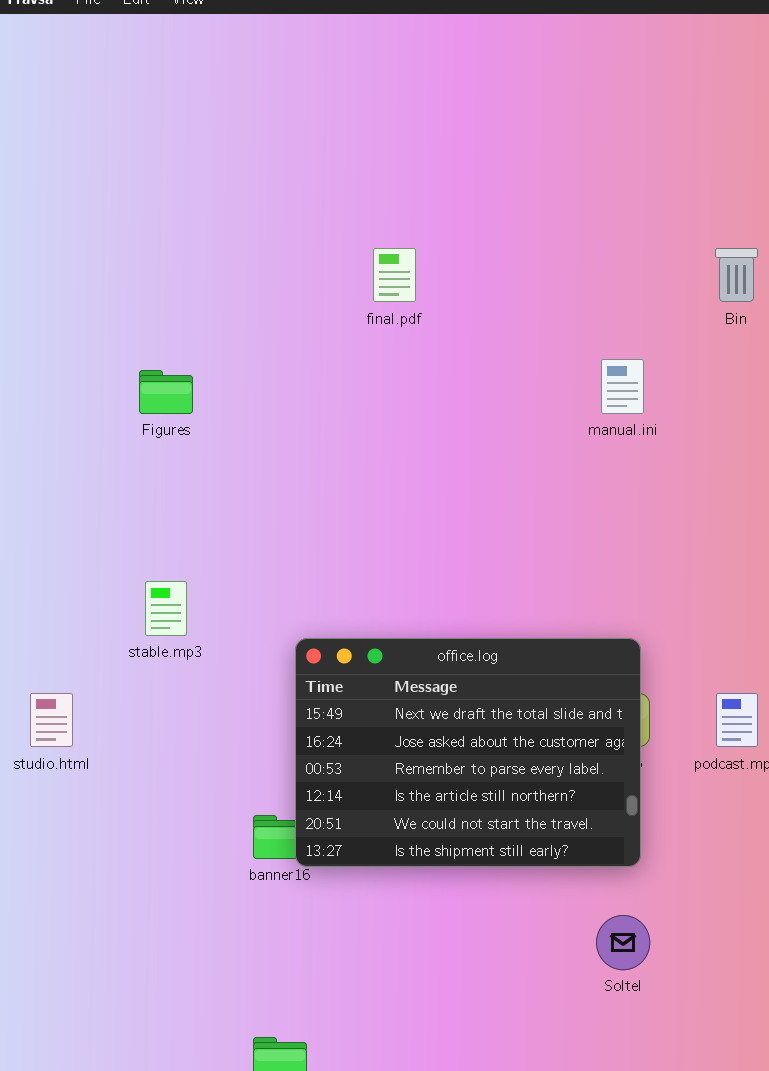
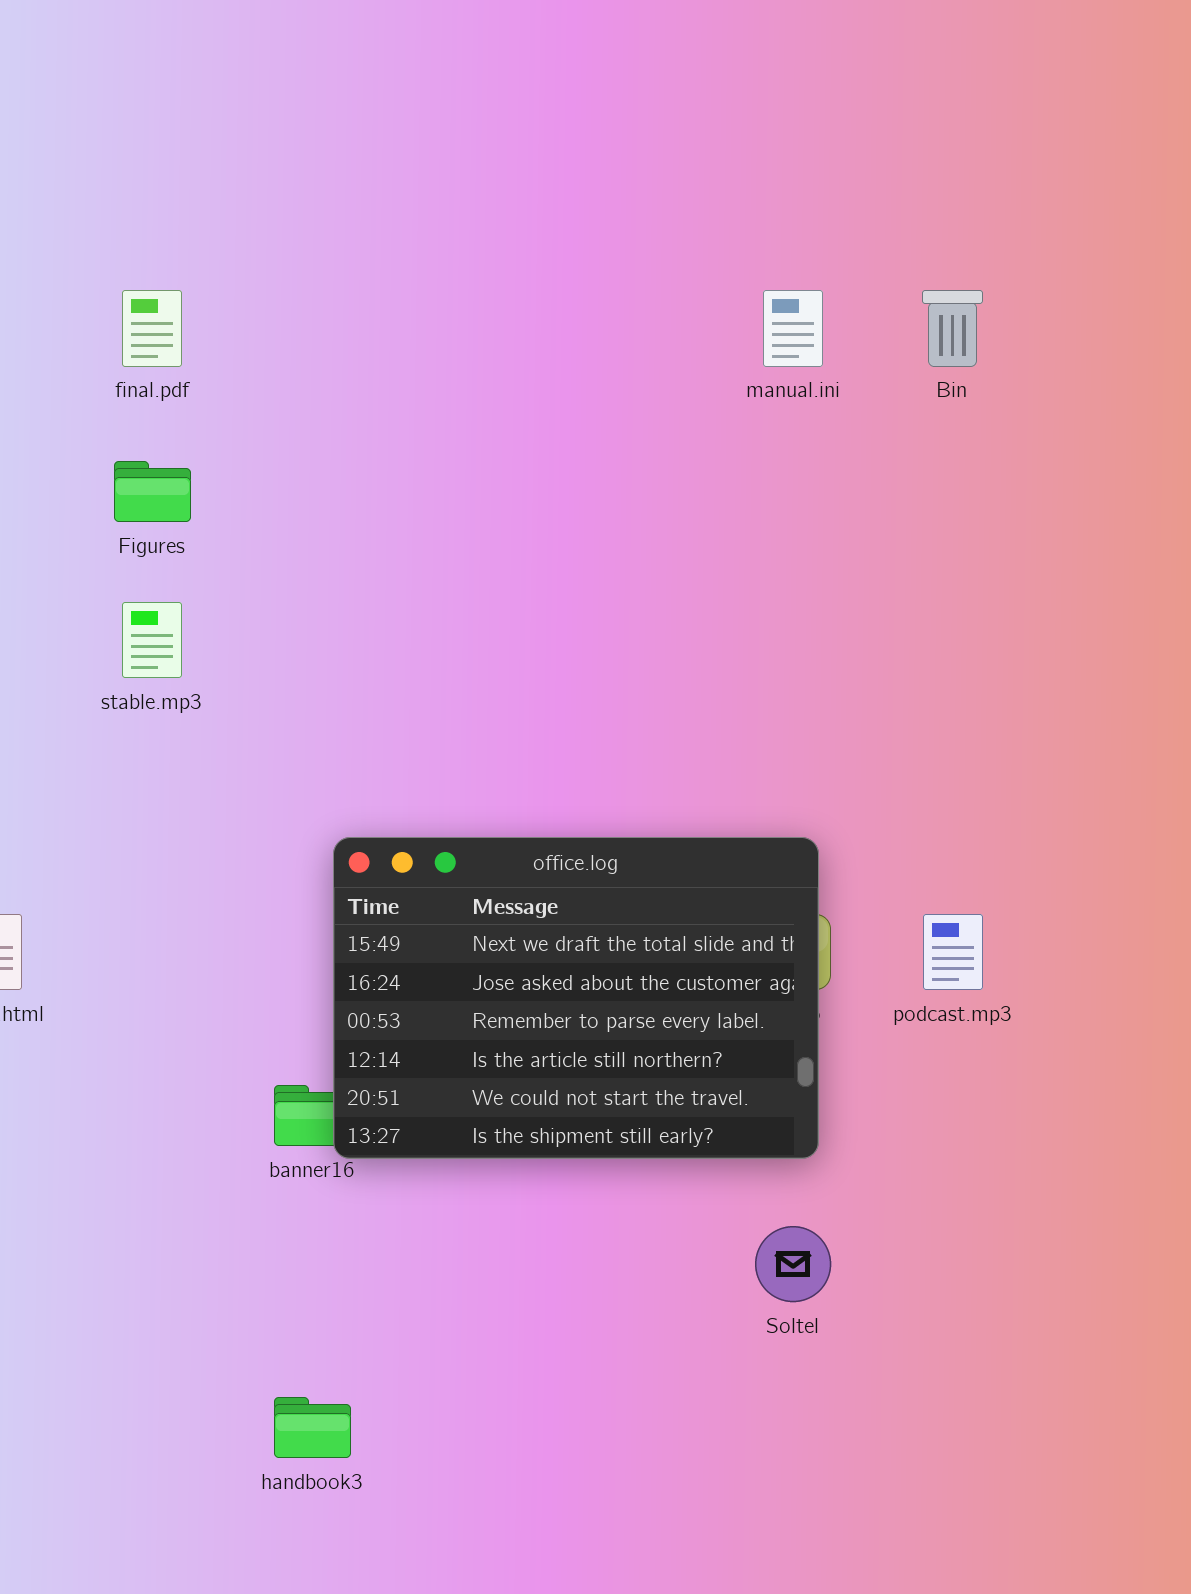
final.pdf: [373,248,416,302] -> [122,290,182,367], moved
manual.ini: [601,359,644,414] -> [763,290,823,367], moved
stable.mp3: [145,581,187,636] -> [122,602,182,678], moved

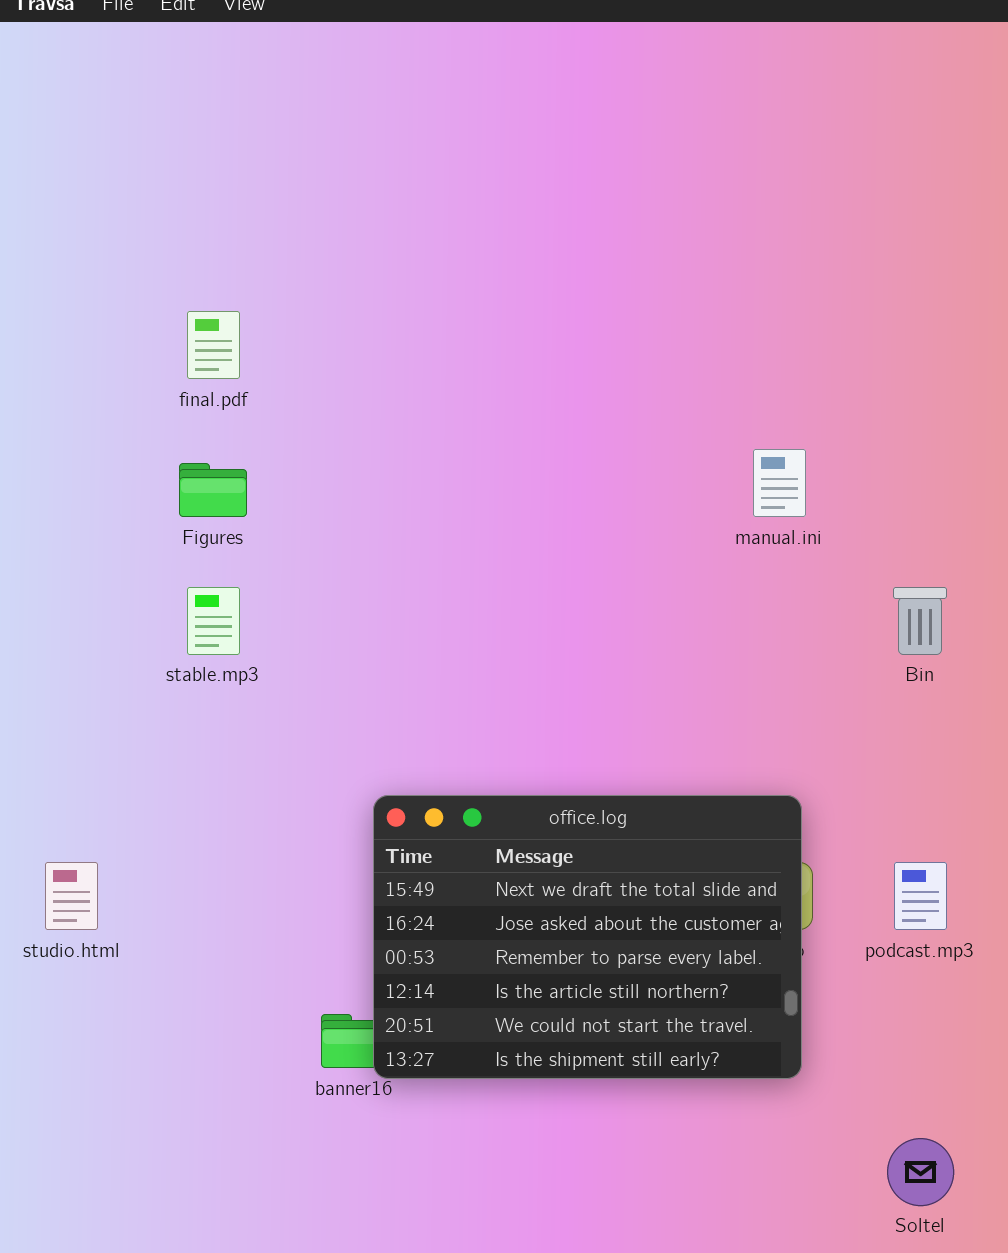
manual.ini: [763,290,823,367] -> [753,449,806,517], moved
Bin: [922,290,983,367] -> [893,587,947,655], moved
Soltel: [755,1226,831,1302] -> [887,1138,954,1206], moved

